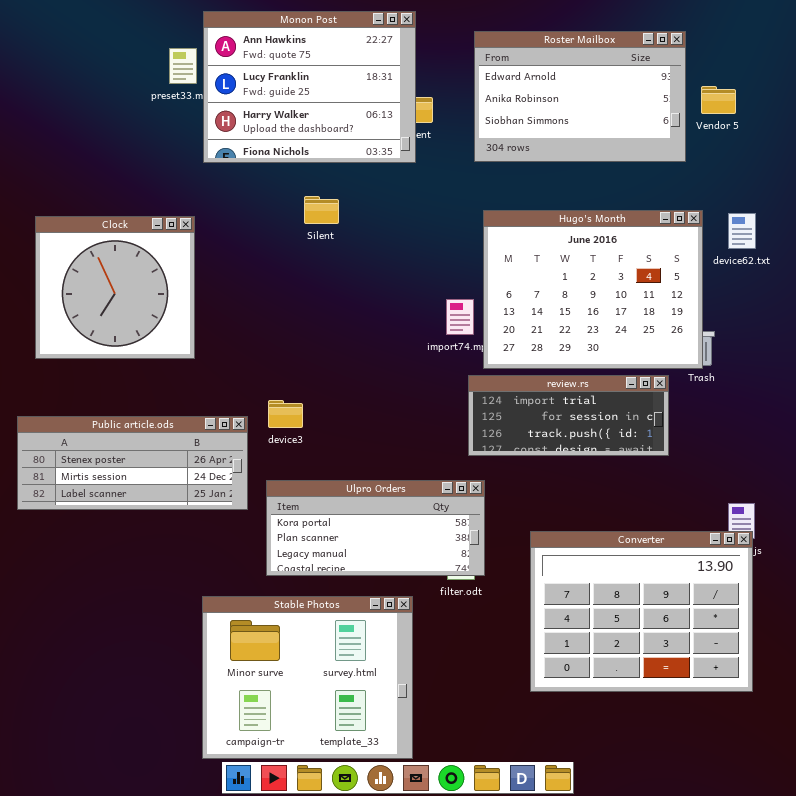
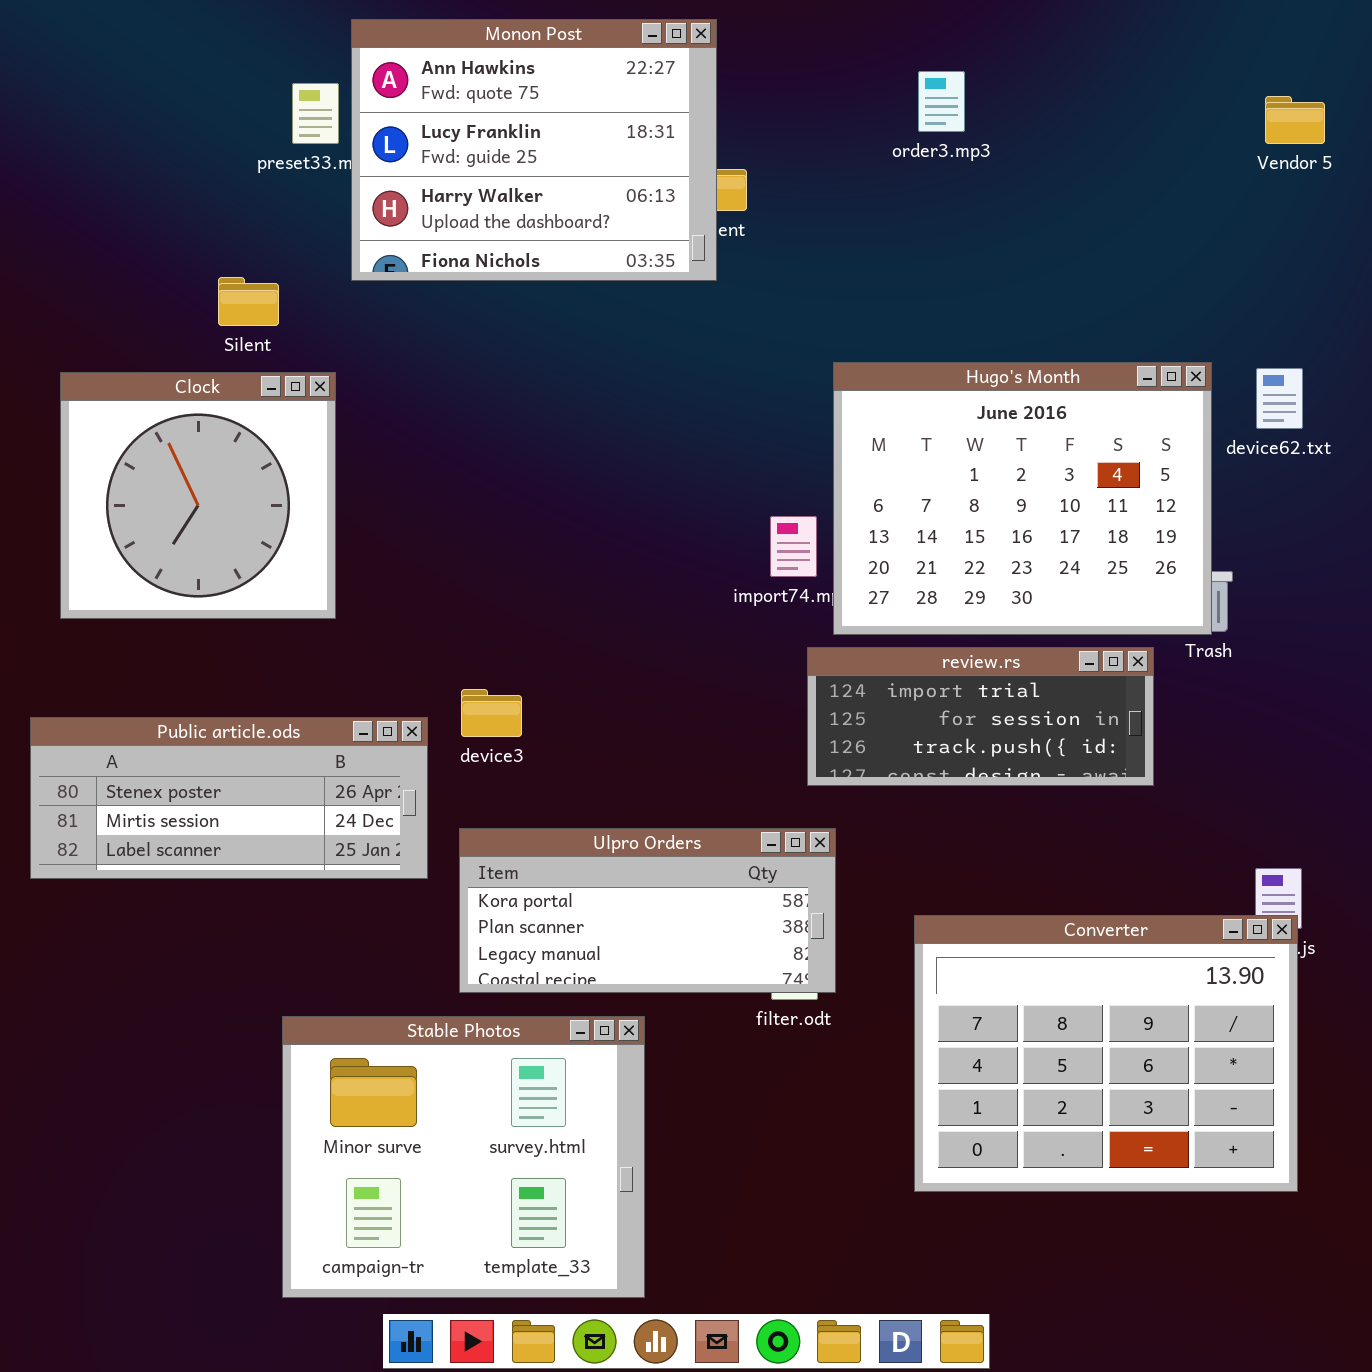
Roster Mailbox: [474,31,686,162] -> none, closed
Vendor 5: [701,86,736,114] -> [1265,96,1325,144], moved
Silent: [304,196,339,224] -> [218,277,279,326], moved
Stable Photos: [202,596,413,759] -> [282,1016,645,1298], moved

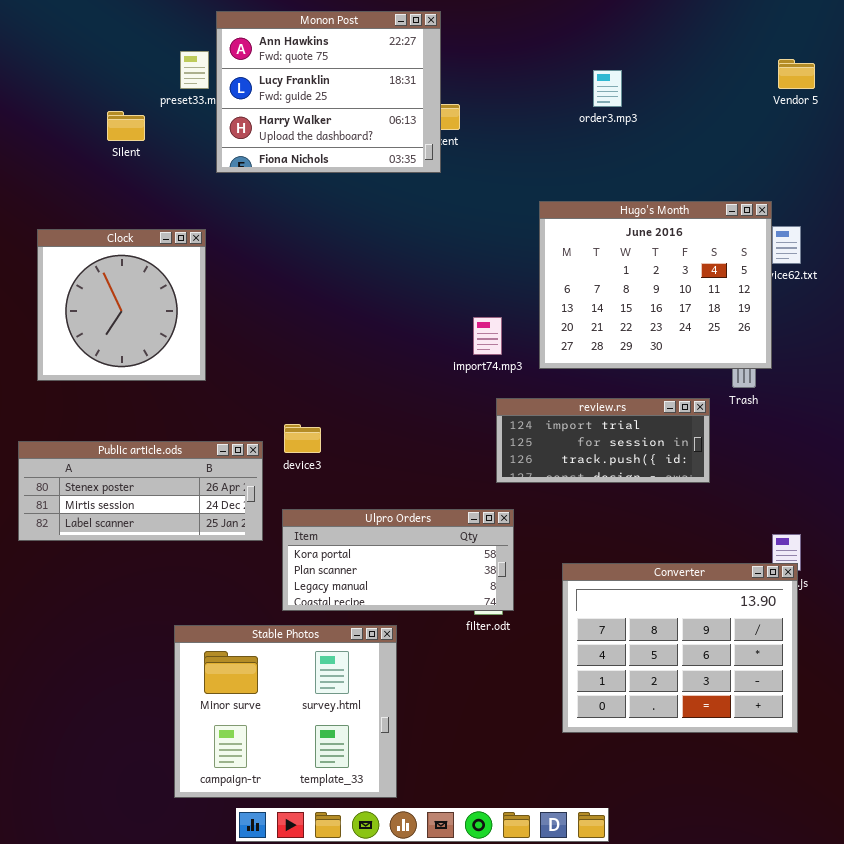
order3.mp3: [918,71,965,132] -> [593,70,622,107], moved
Silent: [218,277,279,326] -> [107,111,145,141], moved
Hugo's Month: [833,362,1212,635] -> [539,201,772,369], moved

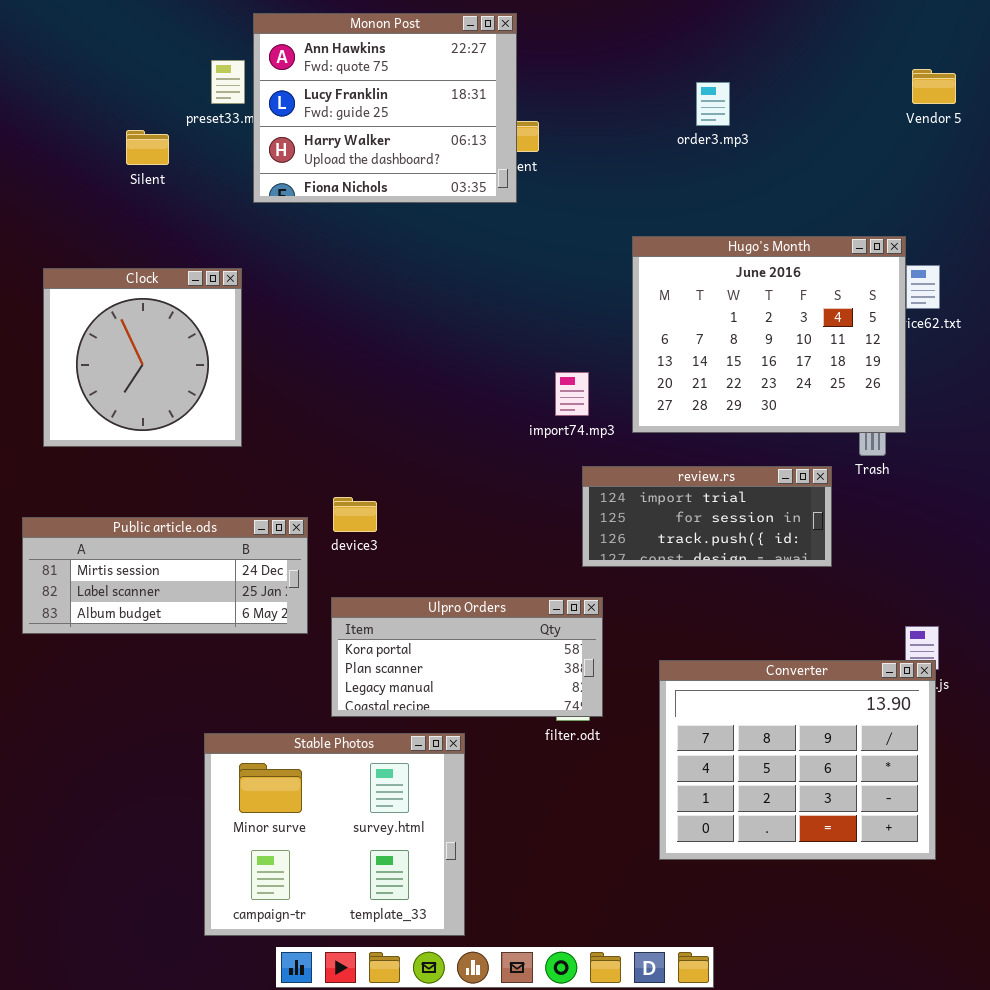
Public article.ods: [18,441,263,541] -> [22,517,308,634], scrolled down 1 row

